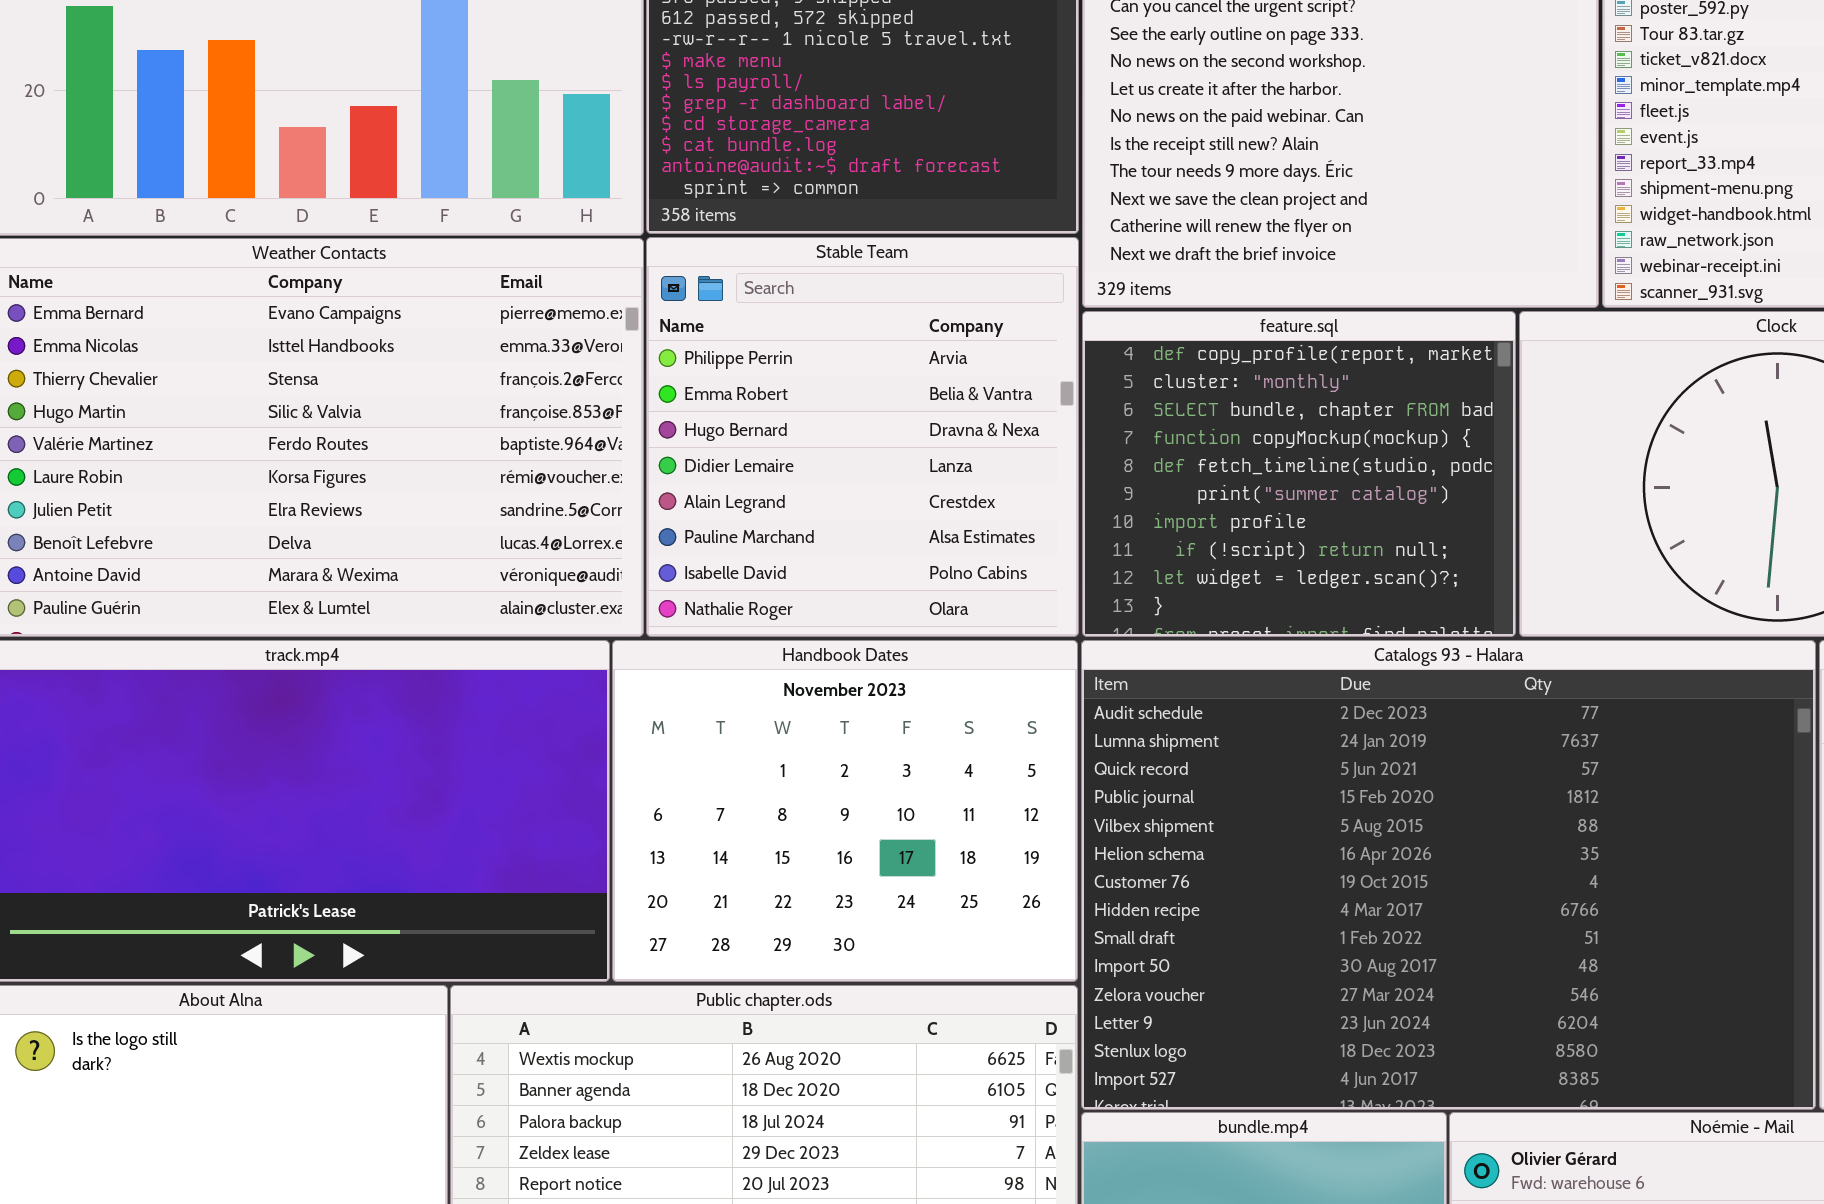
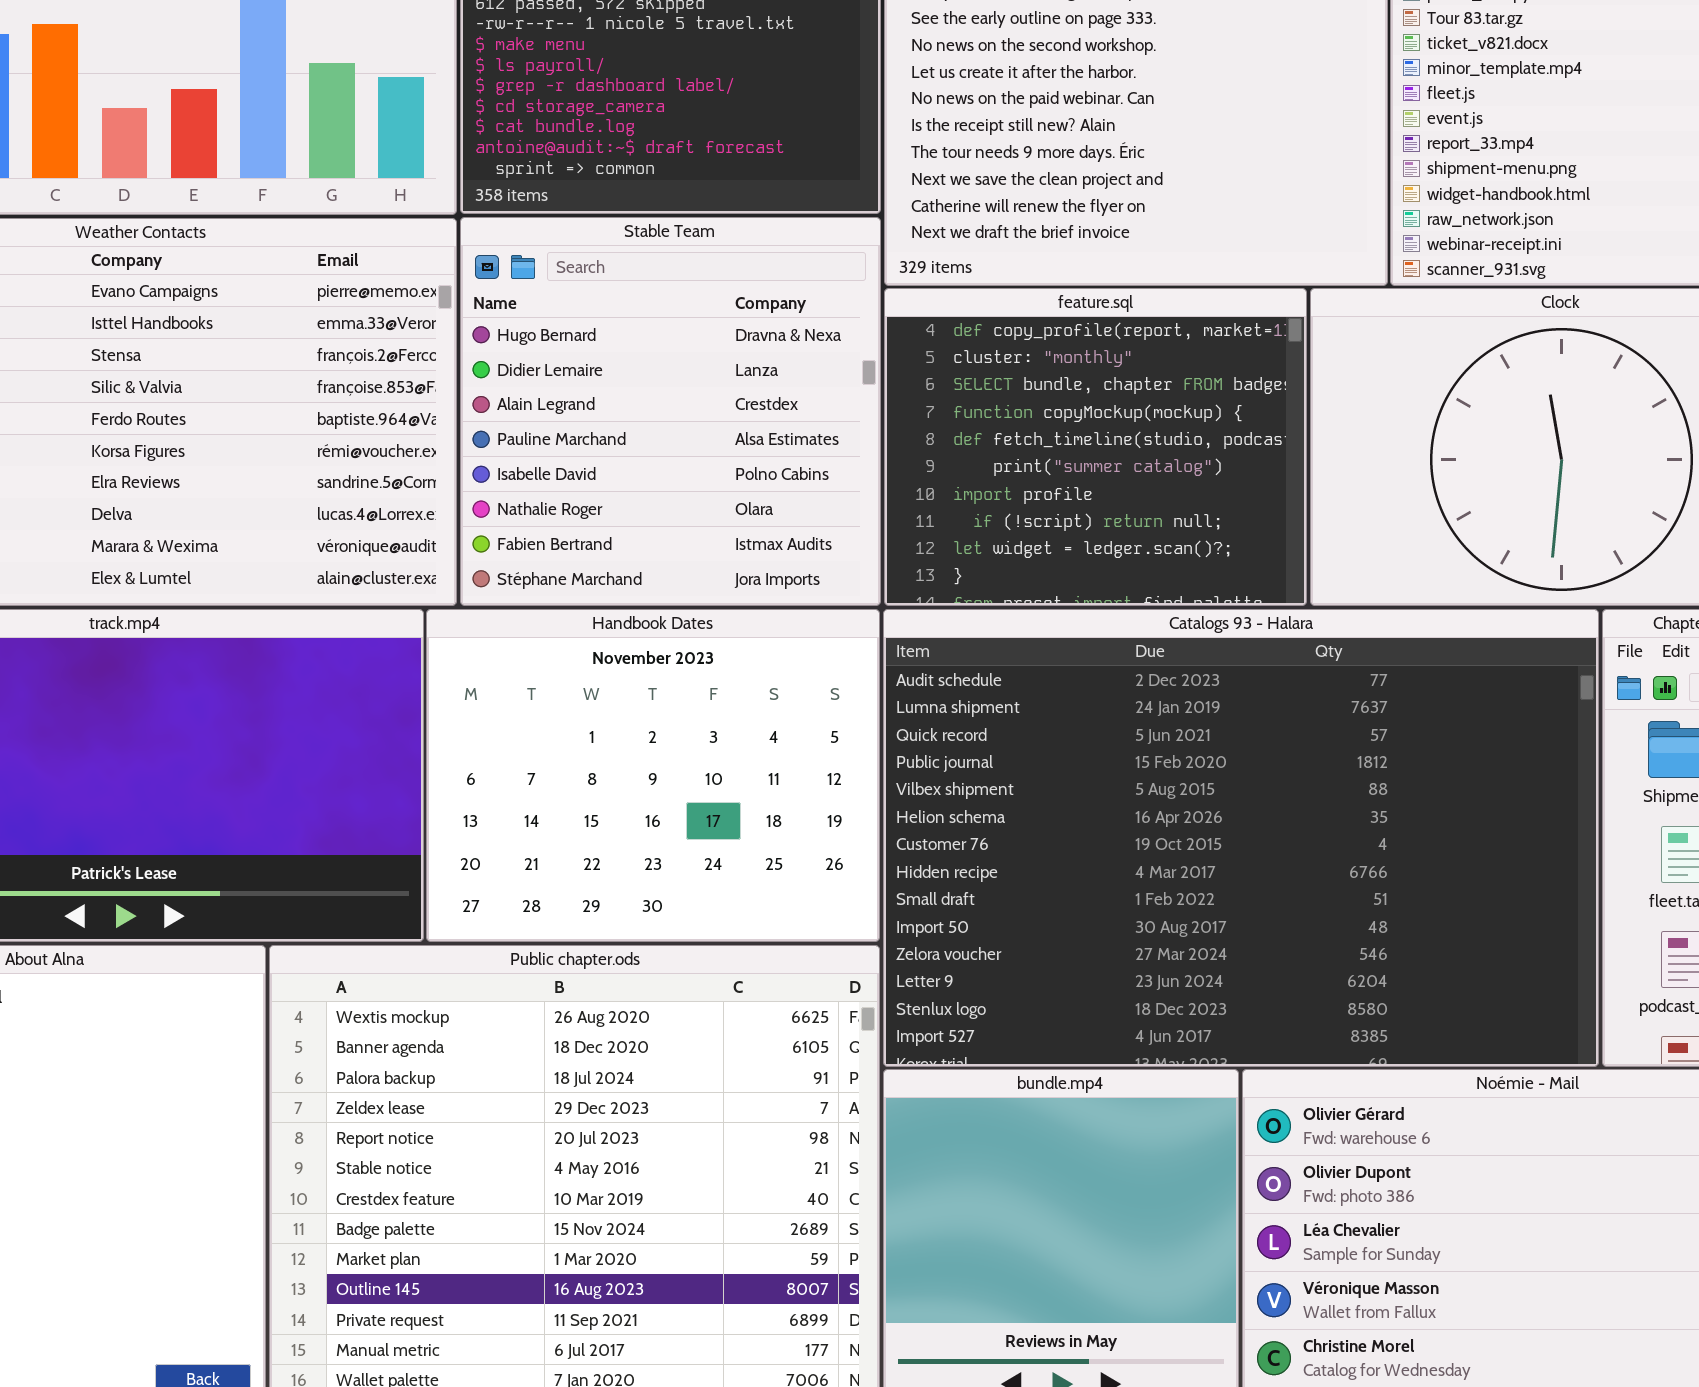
Stable Team: [646,237,1079,637] -> [460,217,881,606], scrolled down 2 rows

